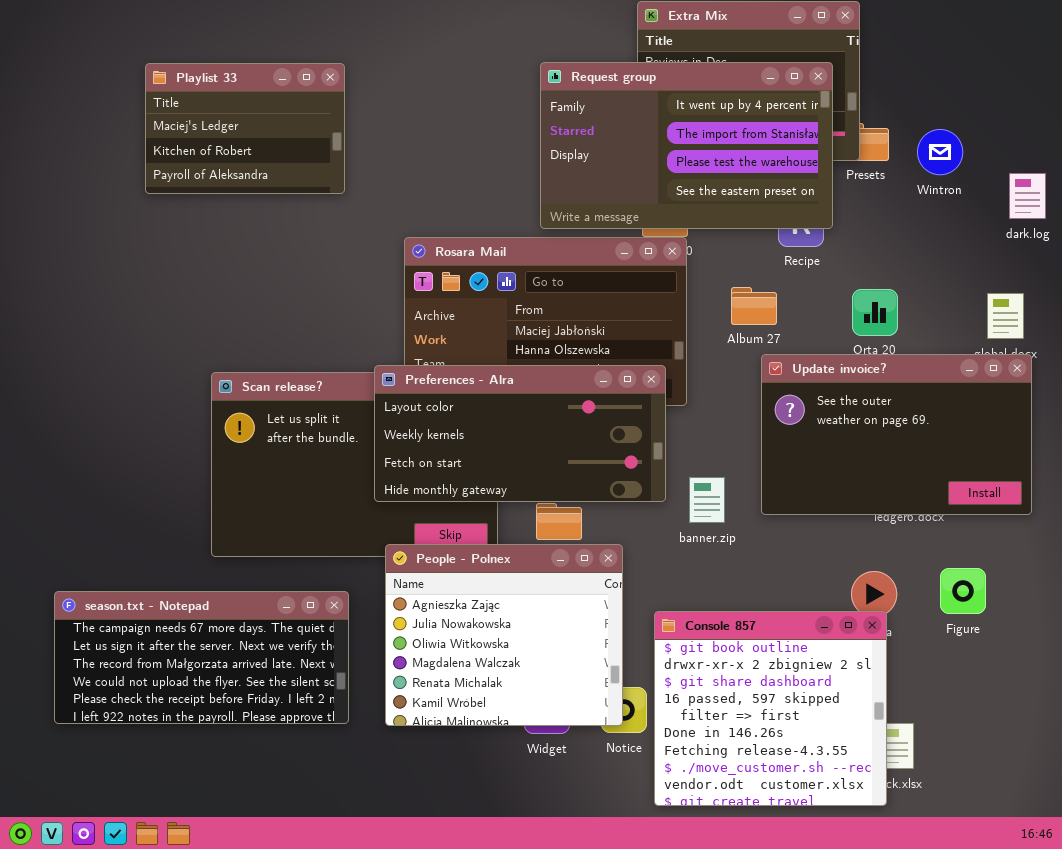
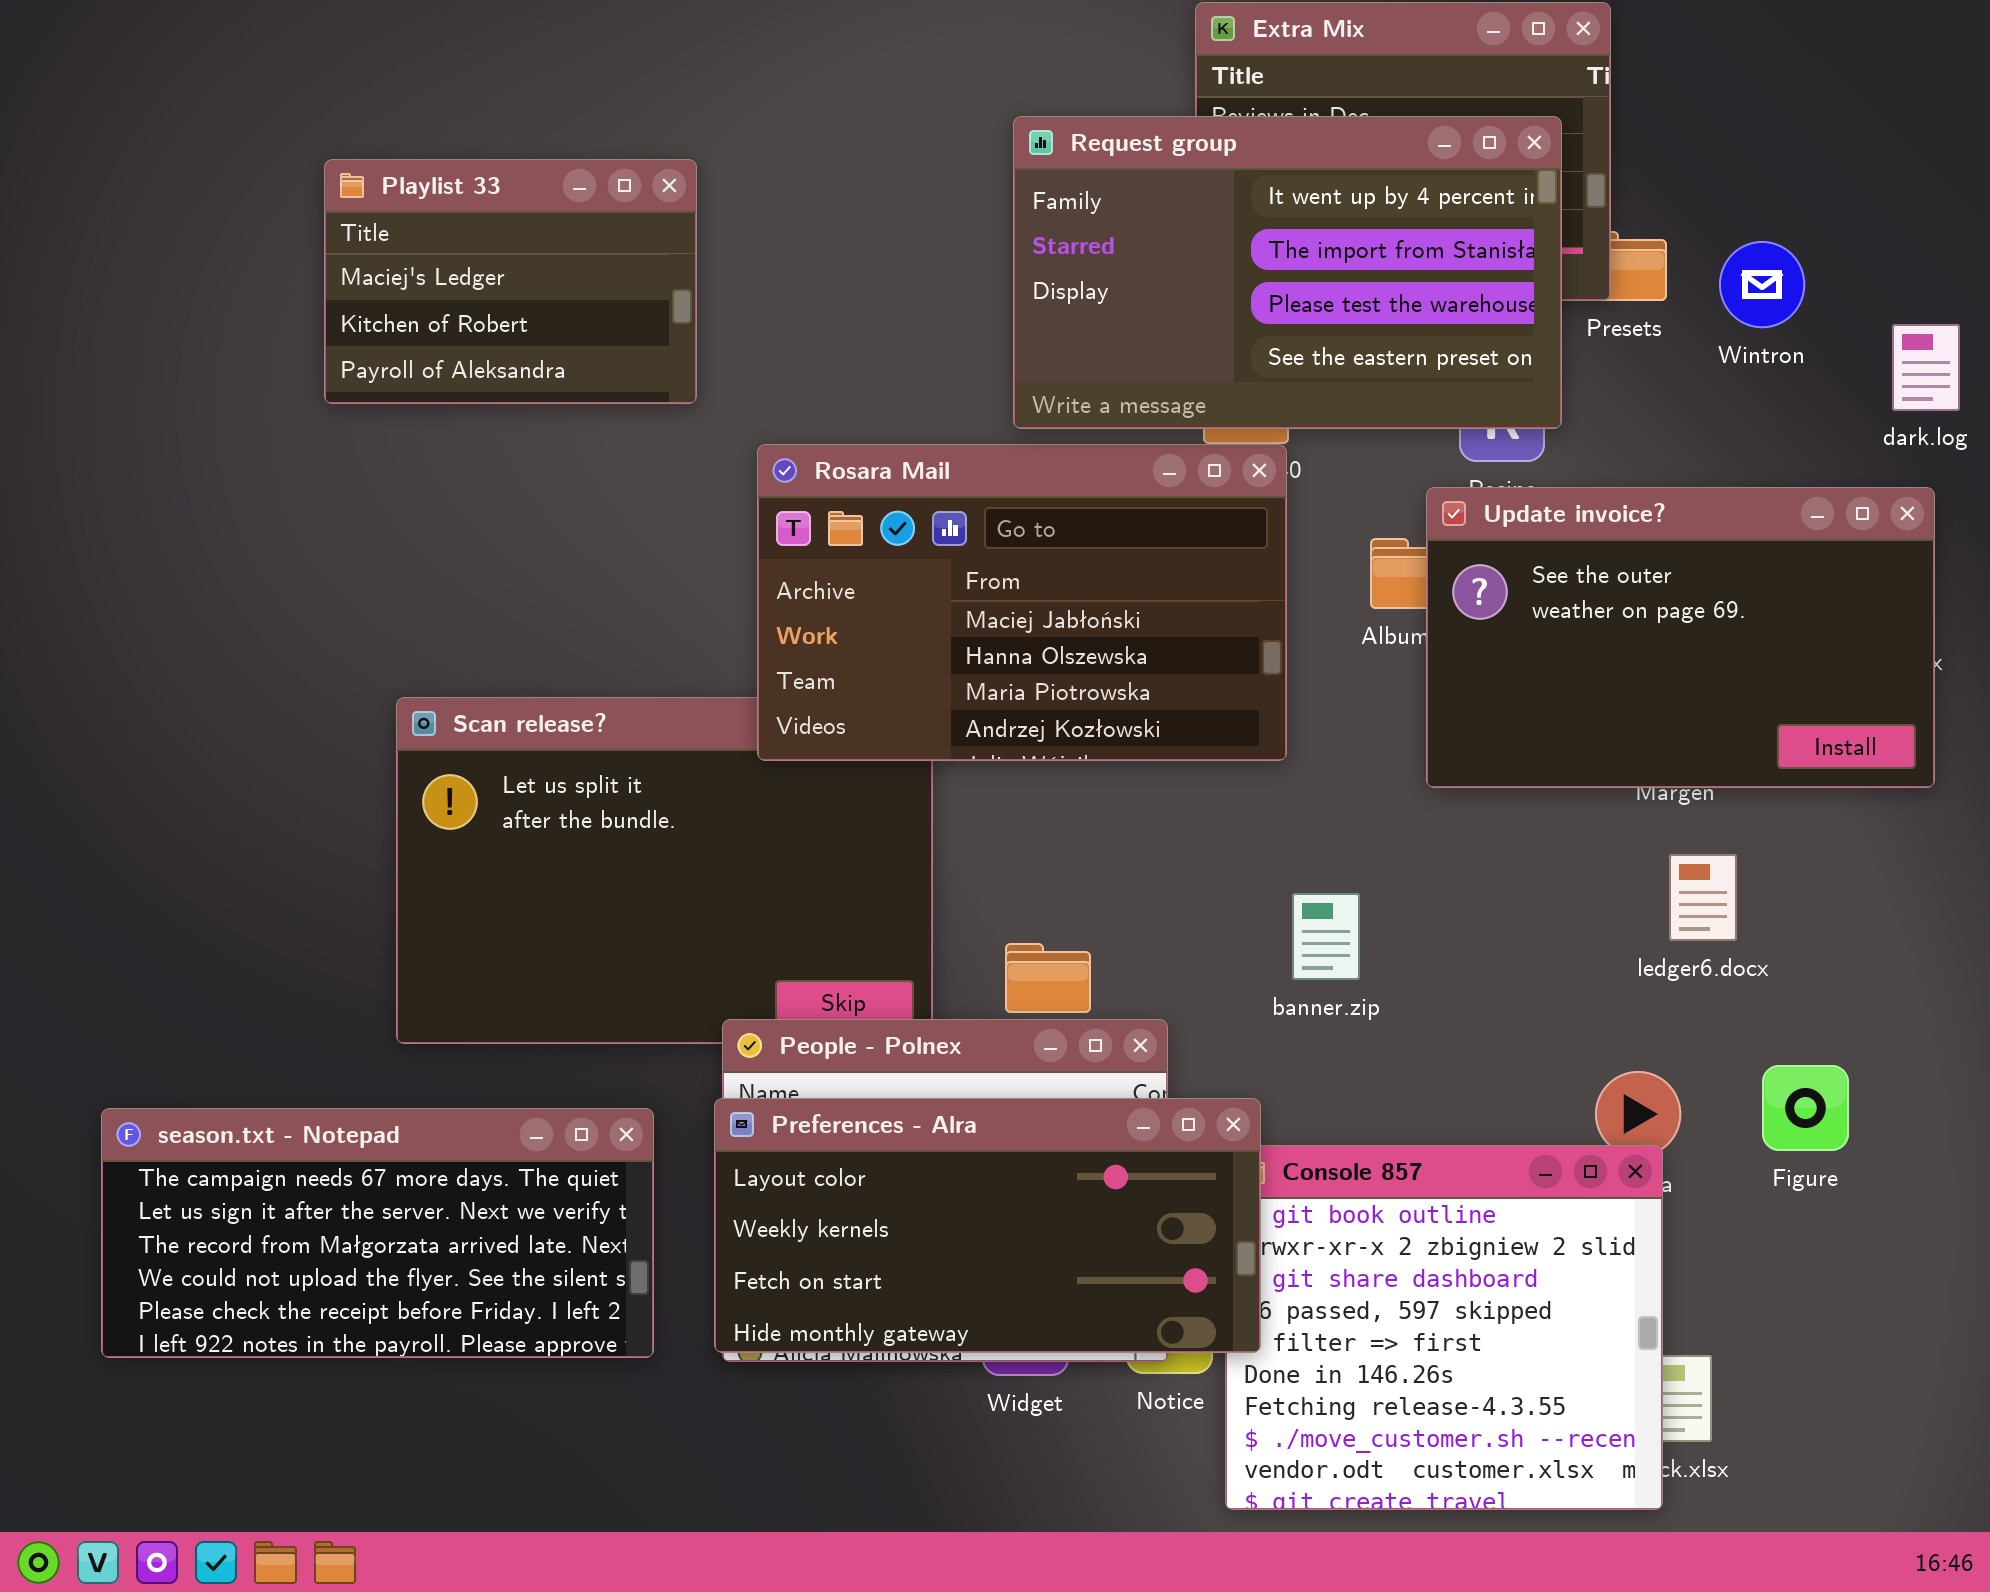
Playlist 33: [145,63,345,194] -> [324,159,697,404], moved
Update invoice?: [761,354,1032,515] -> [1426,487,1935,788], moved
Preferences - Alra: [374,365,666,502] -> [714,1098,1261,1353], moved

